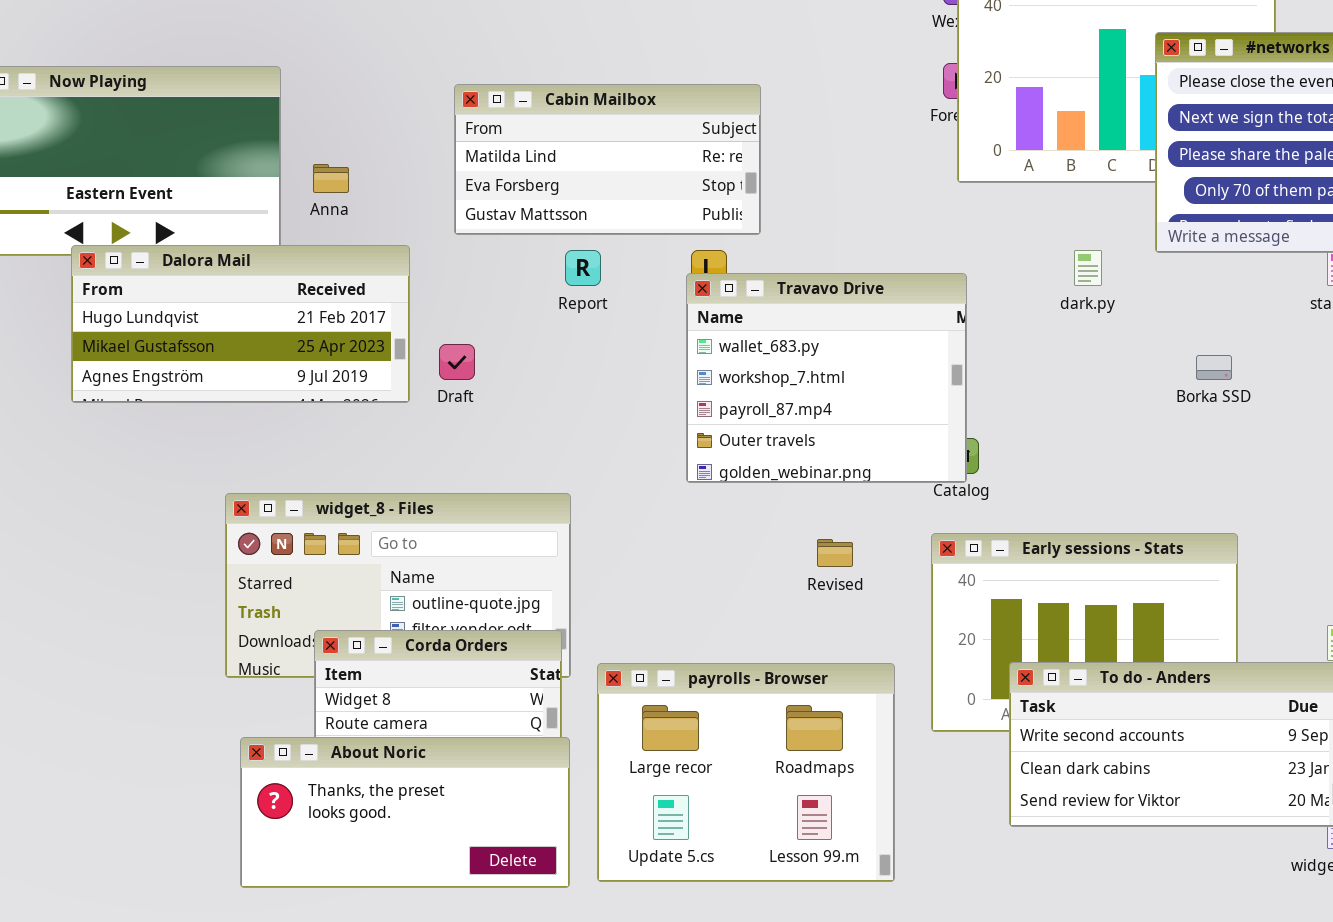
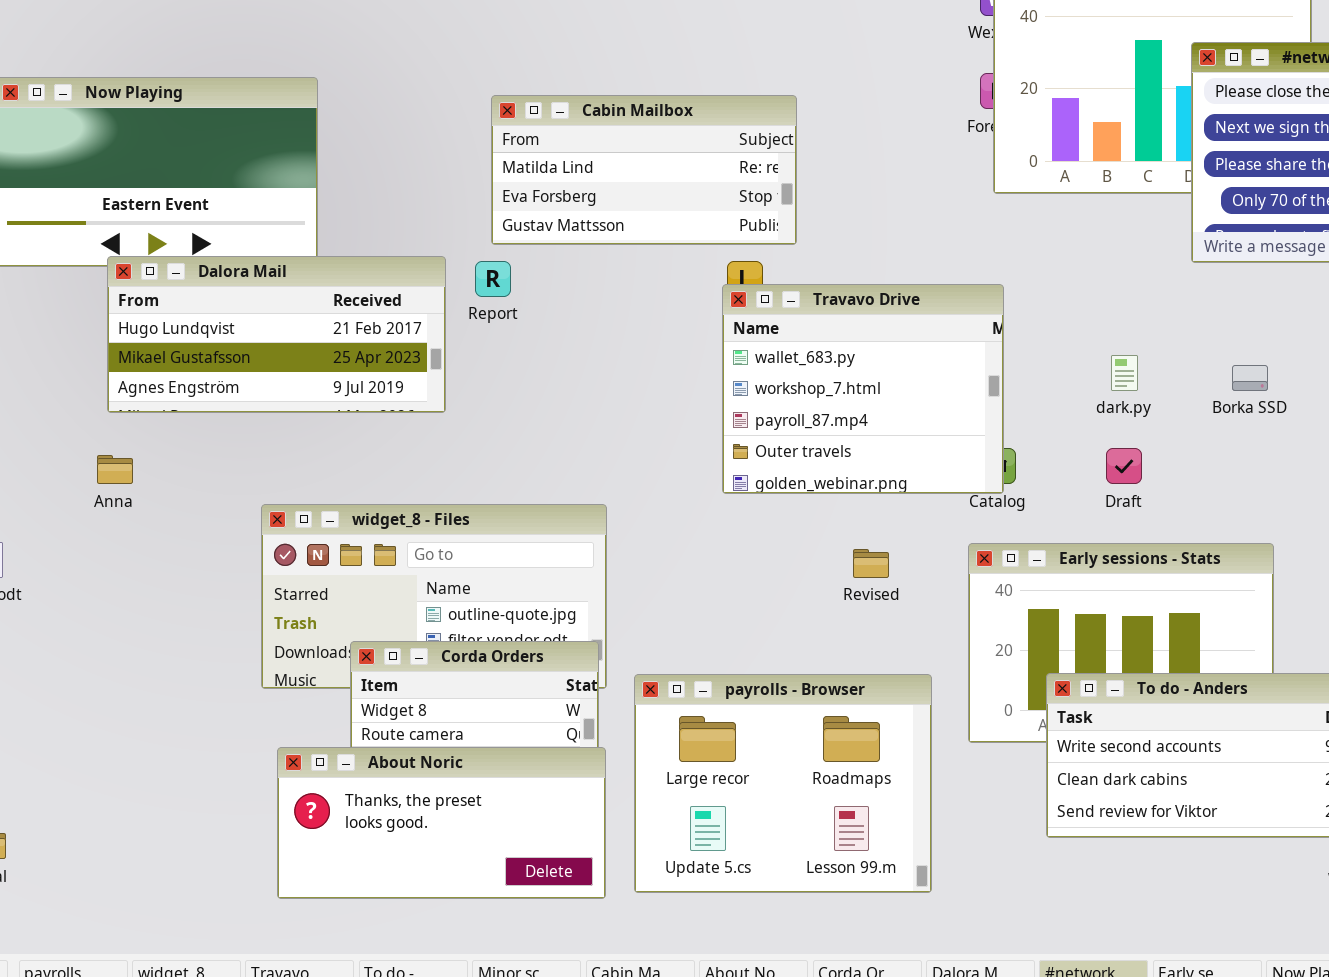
Anna: [313,164,349,193] -> [97,455,133,484], moved
Report: [565,250,601,286] -> [475,261,511,297], moved
dark.py: [1074,250,1102,286] -> [1111,355,1138,391], moved
Draft: [439,344,475,380] -> [1106,448,1142,484], moved

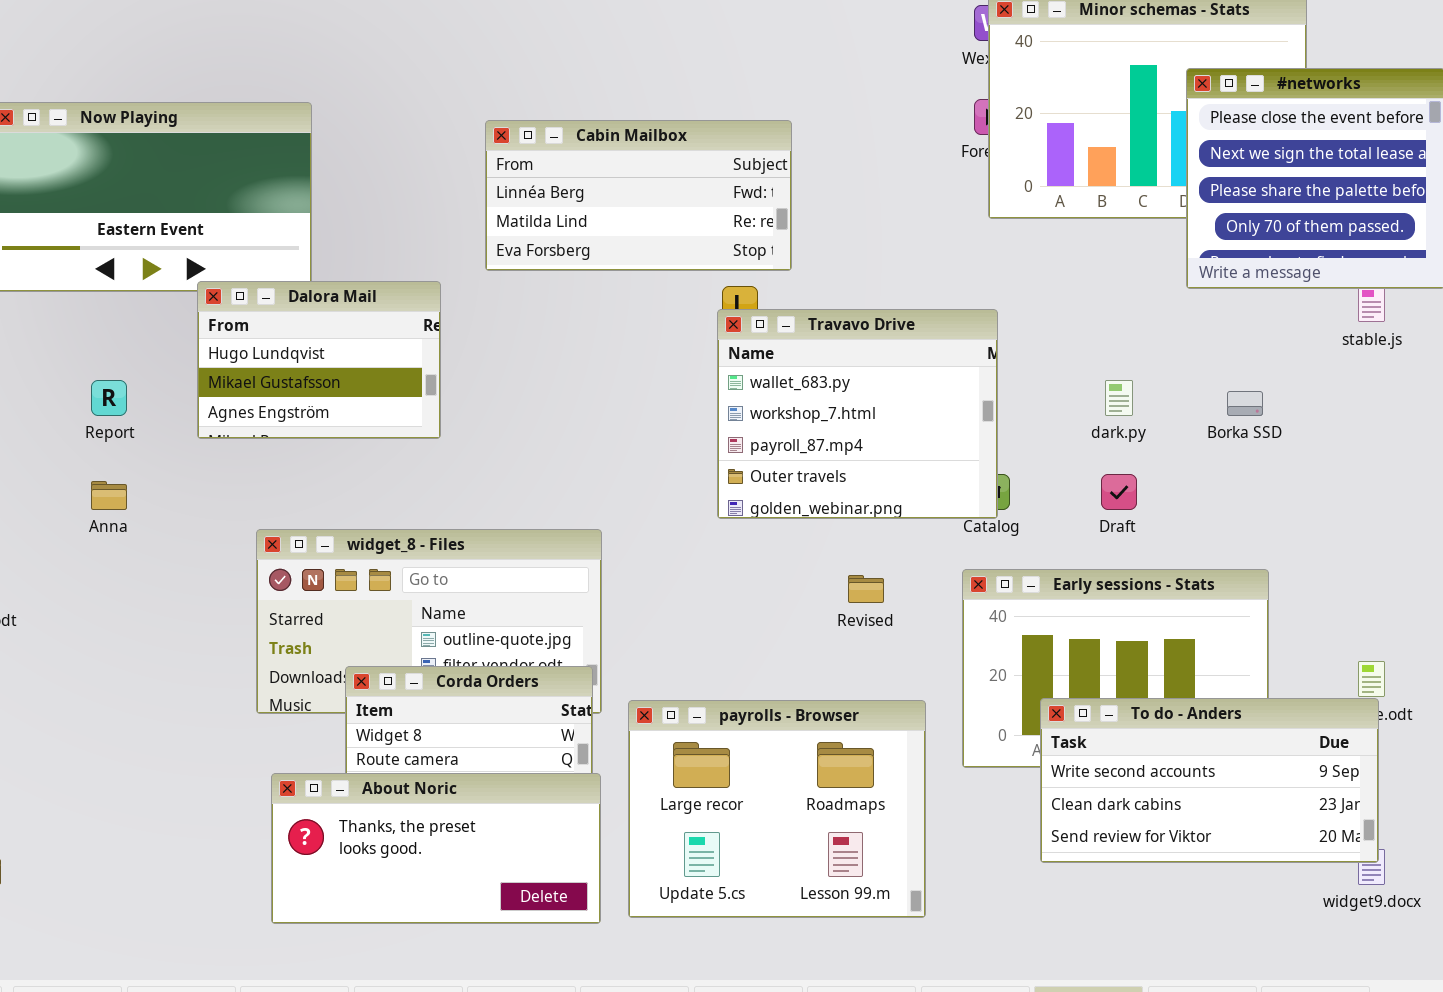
Cabin Mailbox: [491,95,797,245] -> [485,120,792,271], scrolled up 1 row
Dalora Mail: [107,256,446,413] -> [197,281,441,439], resized
Report: [475,261,511,297] -> [91,380,127,416], moved

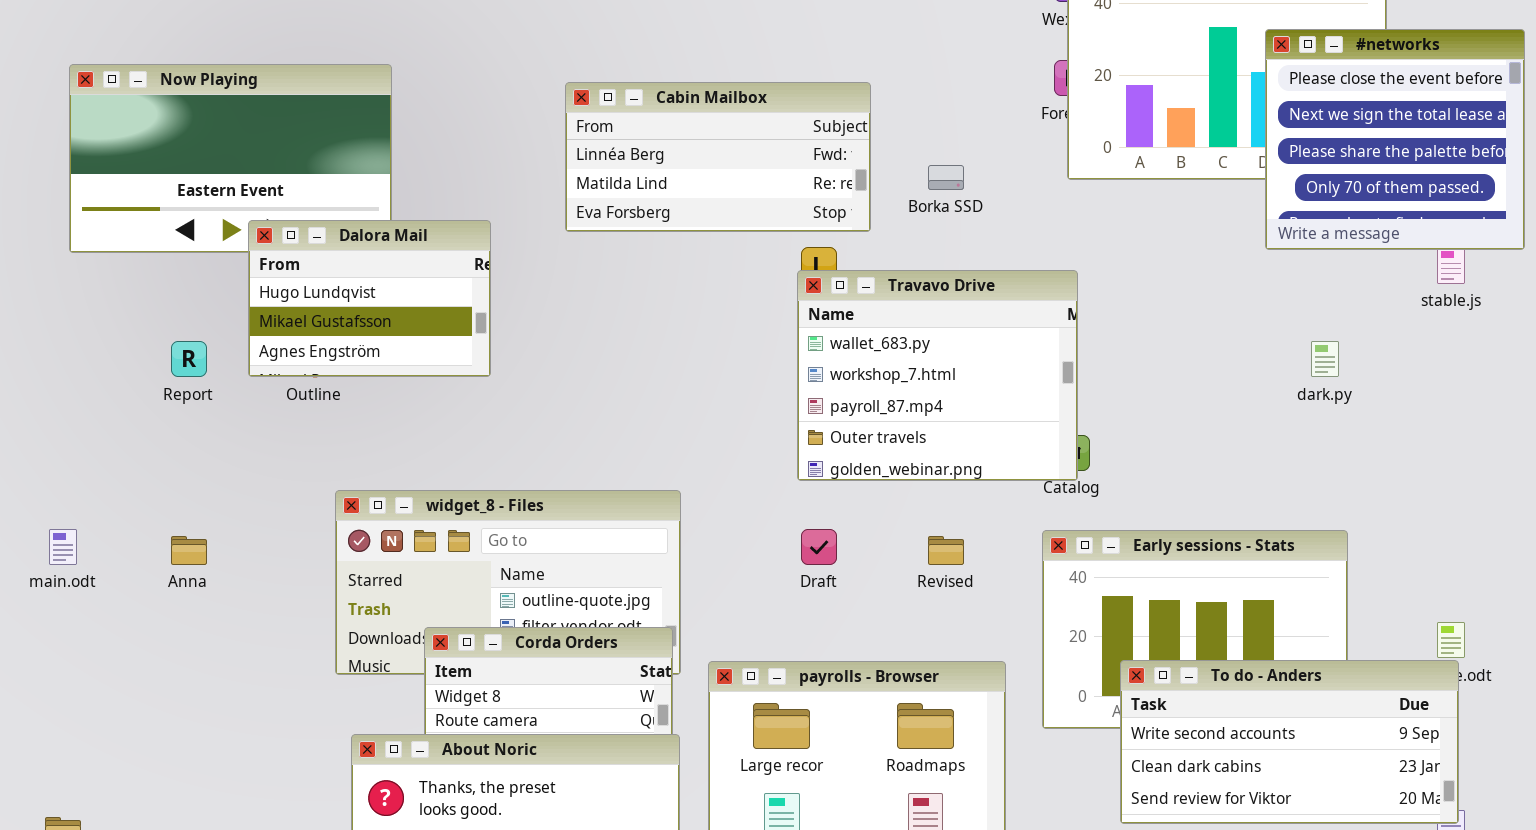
Dalora Mail: [197,281,441,439] -> [248,220,491,377], moved
dark.py: [1105,380,1133,416] -> [1311,341,1339,377], moved
Borka SSD: [1227,391,1263,416] -> [928,165,964,190], moved
Draft: [1101,474,1137,510] -> [801,529,837,565], moved
Anna: [91,481,127,510] -> [171,536,207,565], moved

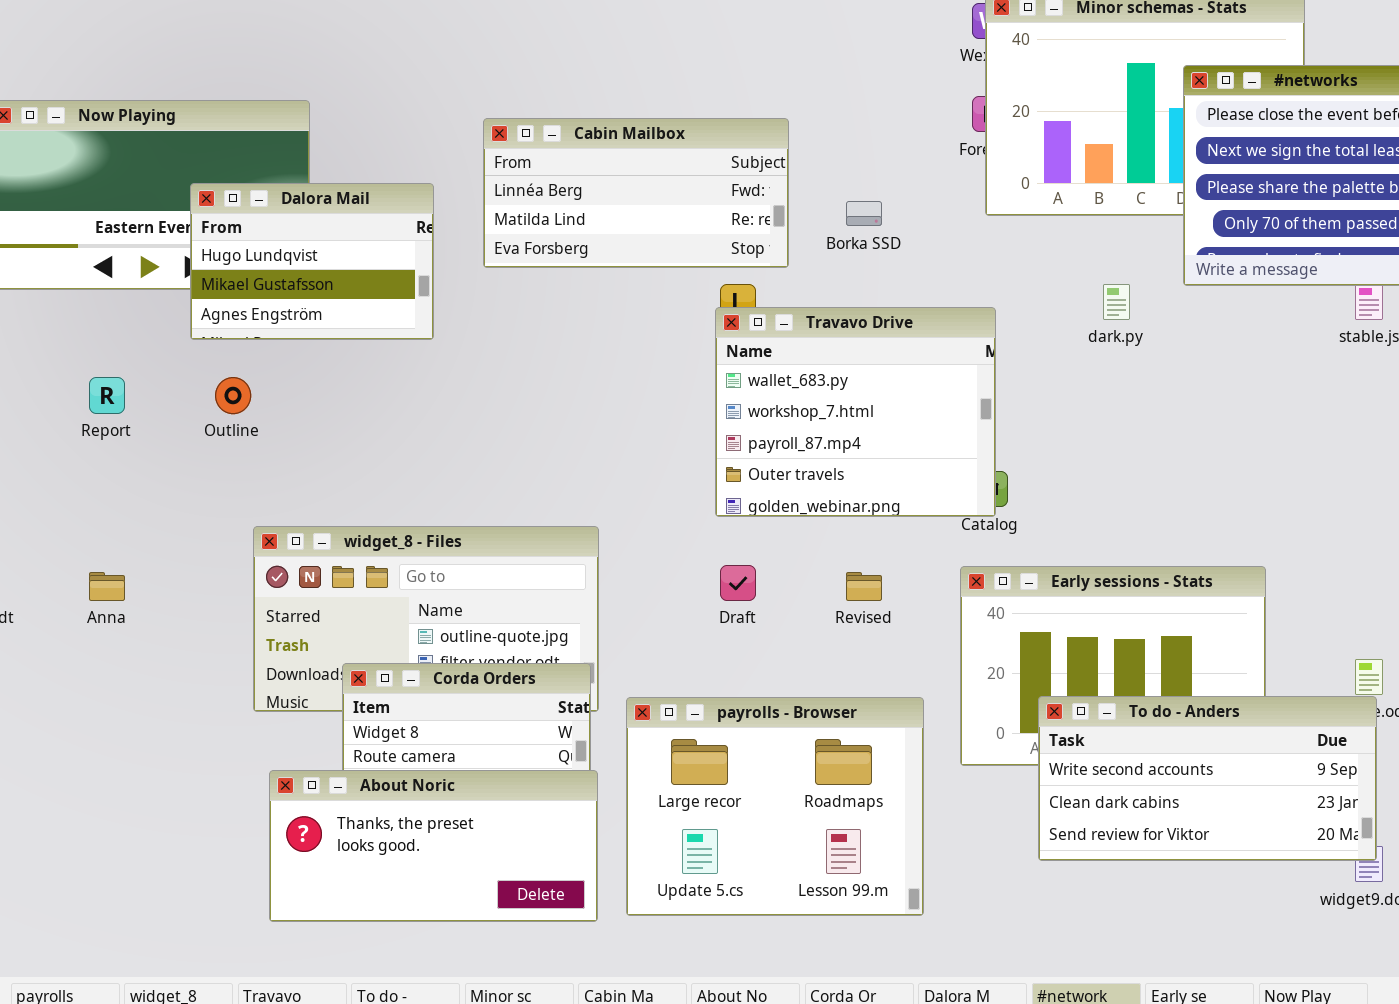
Dalora Mail: [248,220,491,377] -> [190,183,434,340], moved
dark.py: [1311,341,1339,377] -> [1103,284,1130,320], moved

